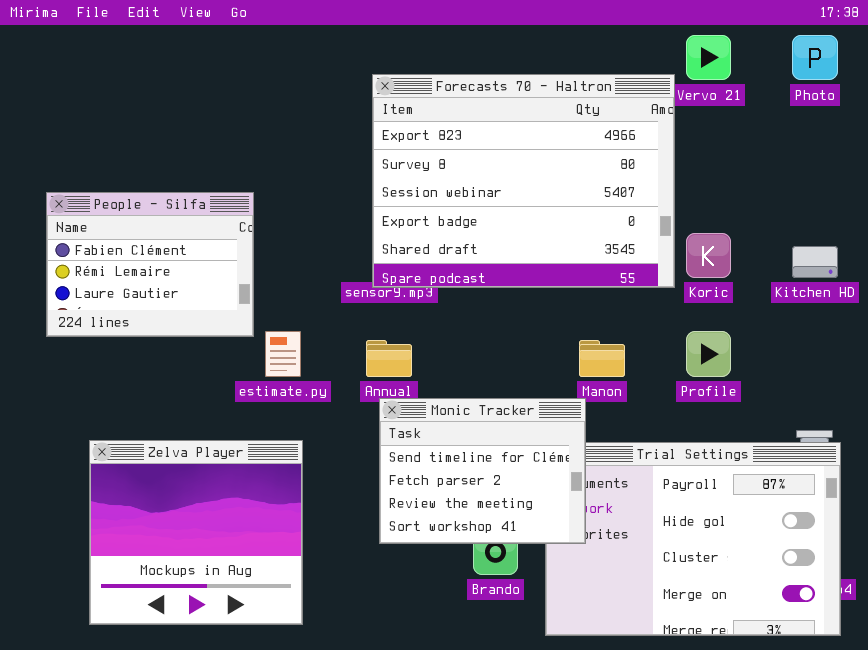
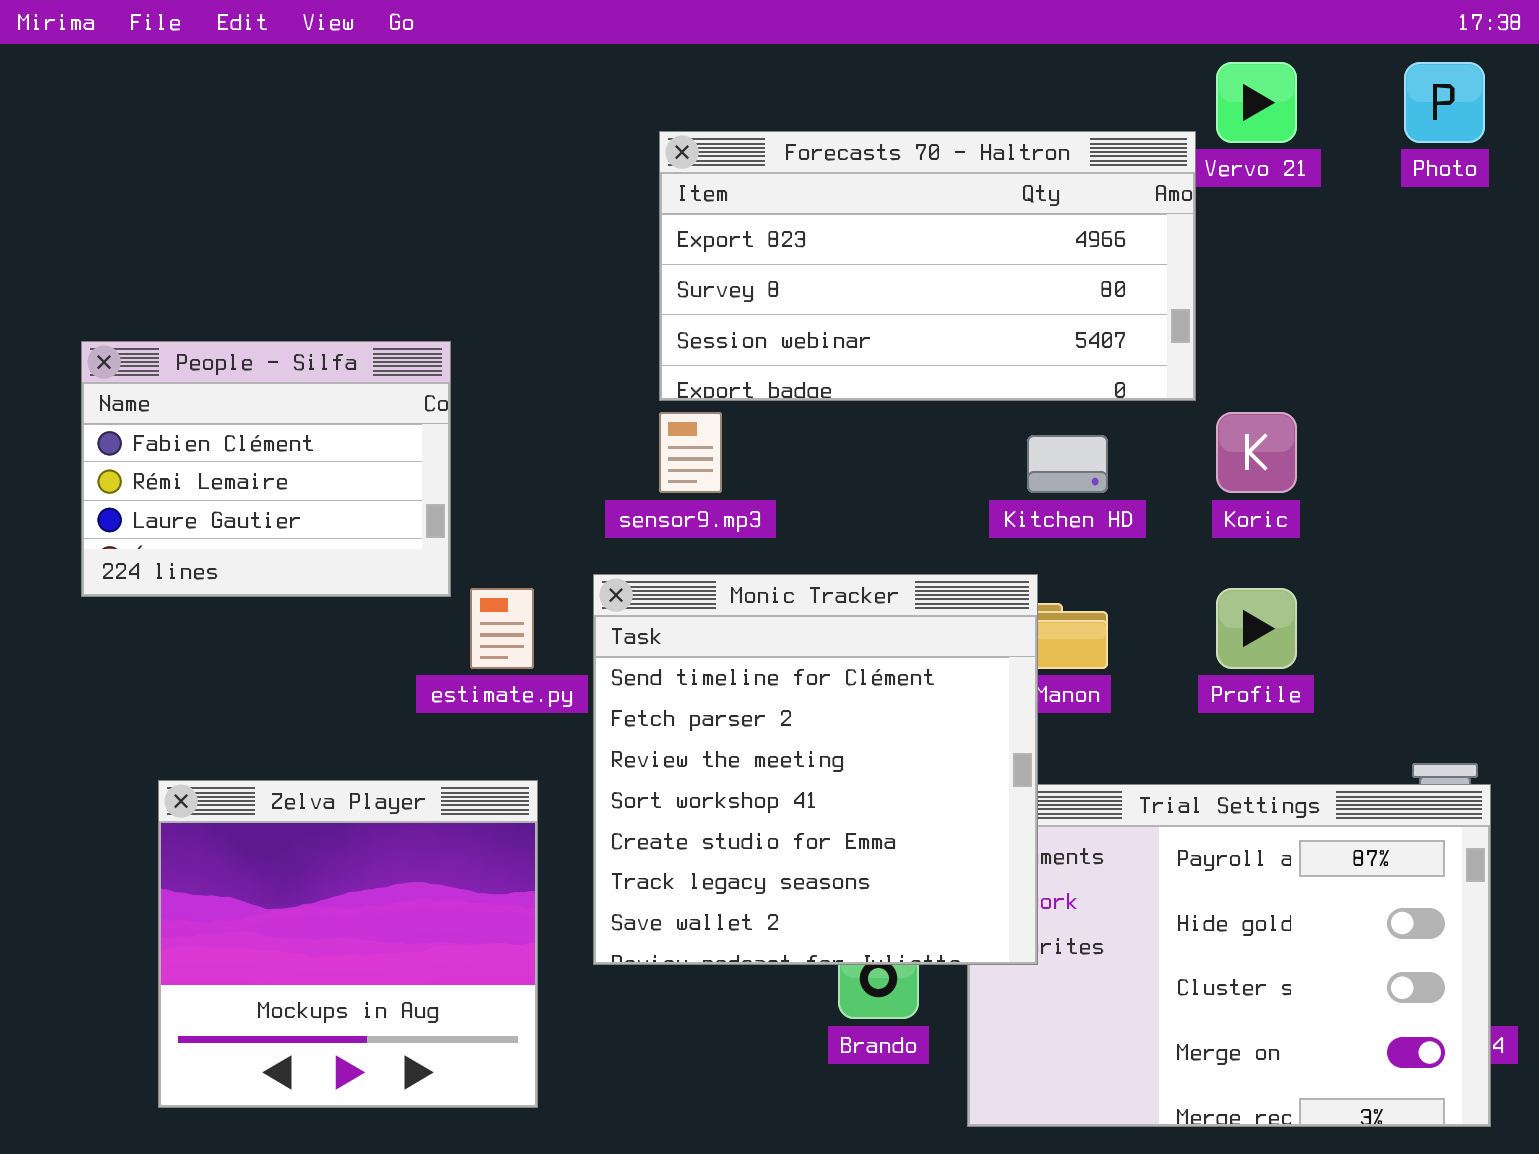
Forecasts 70 - Haltron: [372,74,675,288] -> [659,131,1196,401], resized
Kitchen HD: [792,246,838,278] -> [1027,435,1108,493], moved
Monic Tracker: [379,398,586,544] -> [593,574,1038,965], resized

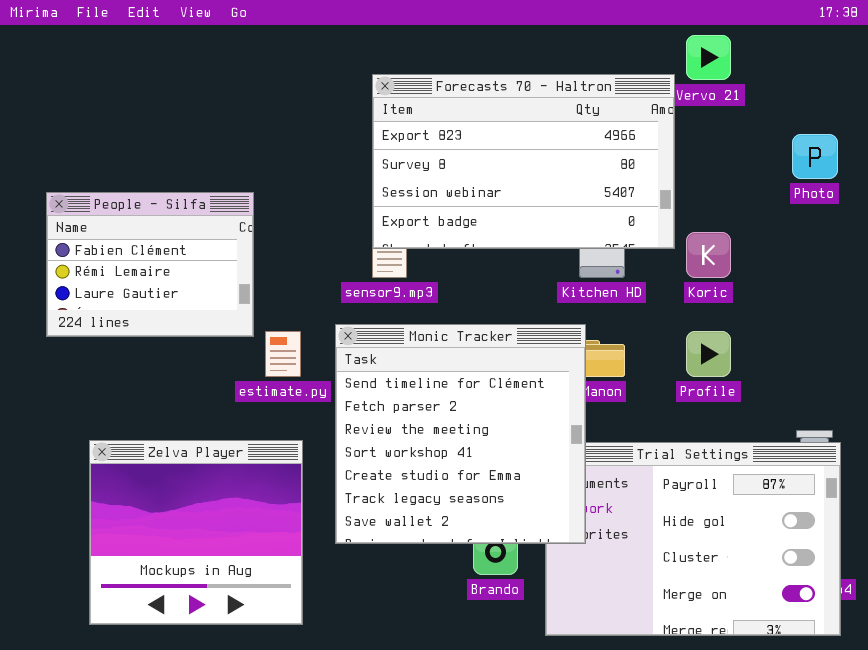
Photo: [1404,62,1485,143] -> [792,134,838,179], moved
Forecasts 70 - Haltron: [659,131,1196,401] -> [372,74,675,249], resized

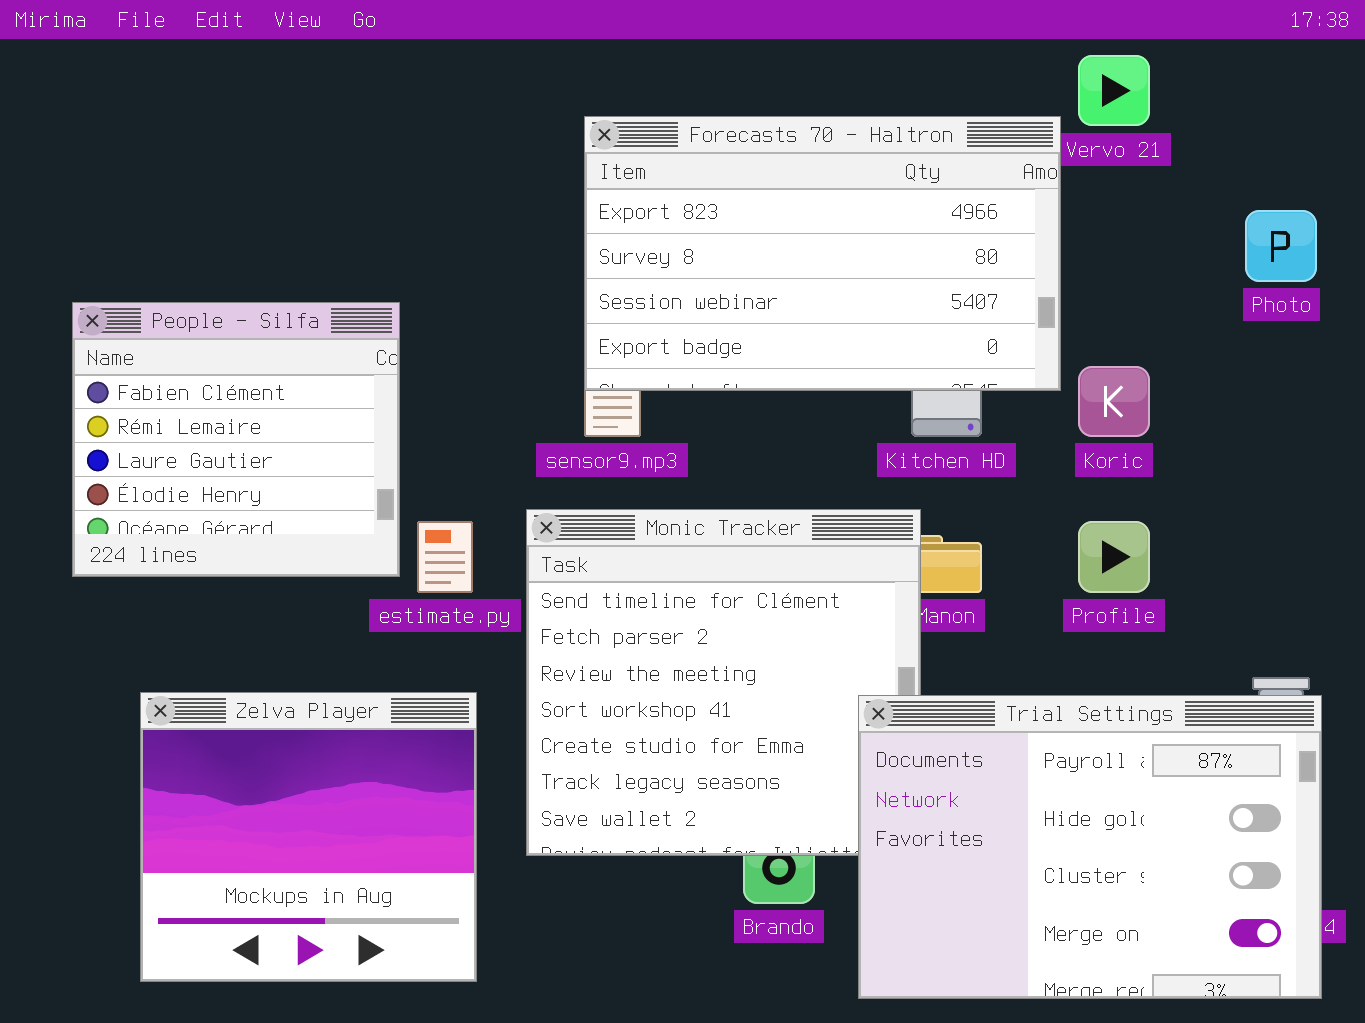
People - Silfa: [46,192,254,337] -> [72,302,400,577], resized
Trial Settings: [545,442,841,636] -> [858,695,1322,999], raised

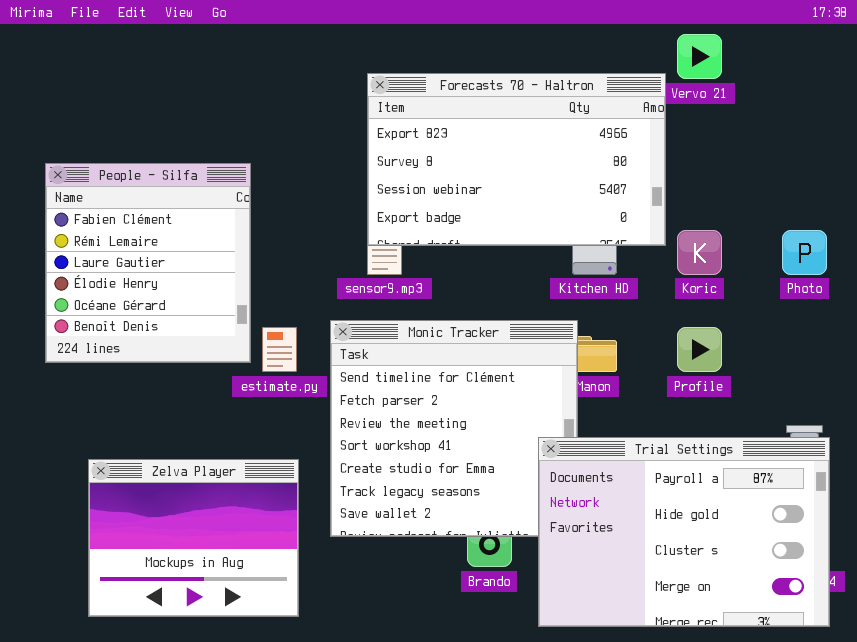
Photo: [1245,210,1317,282] -> [782,230,827,275], moved
People - Silfa: [72,302,400,577] -> [45,163,251,363], resized
Zelva Player: [140,692,477,982] -> [88,459,299,617], resized

